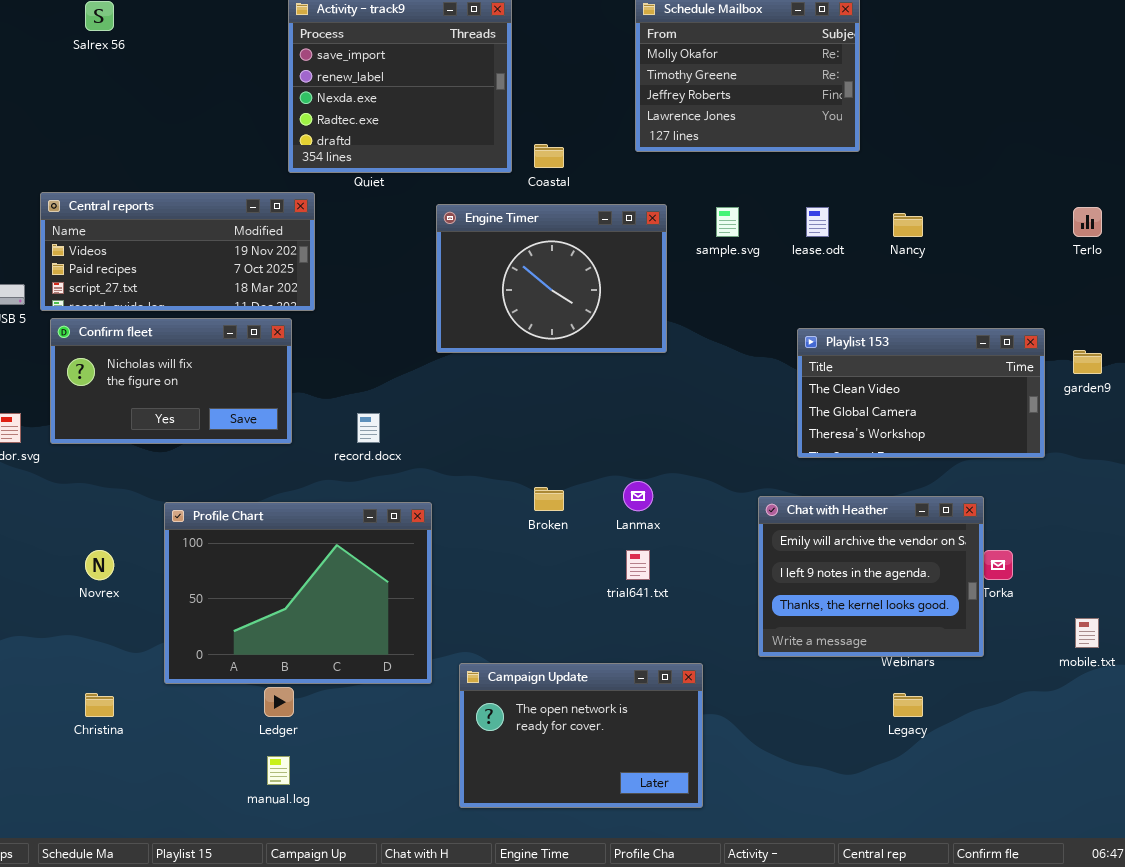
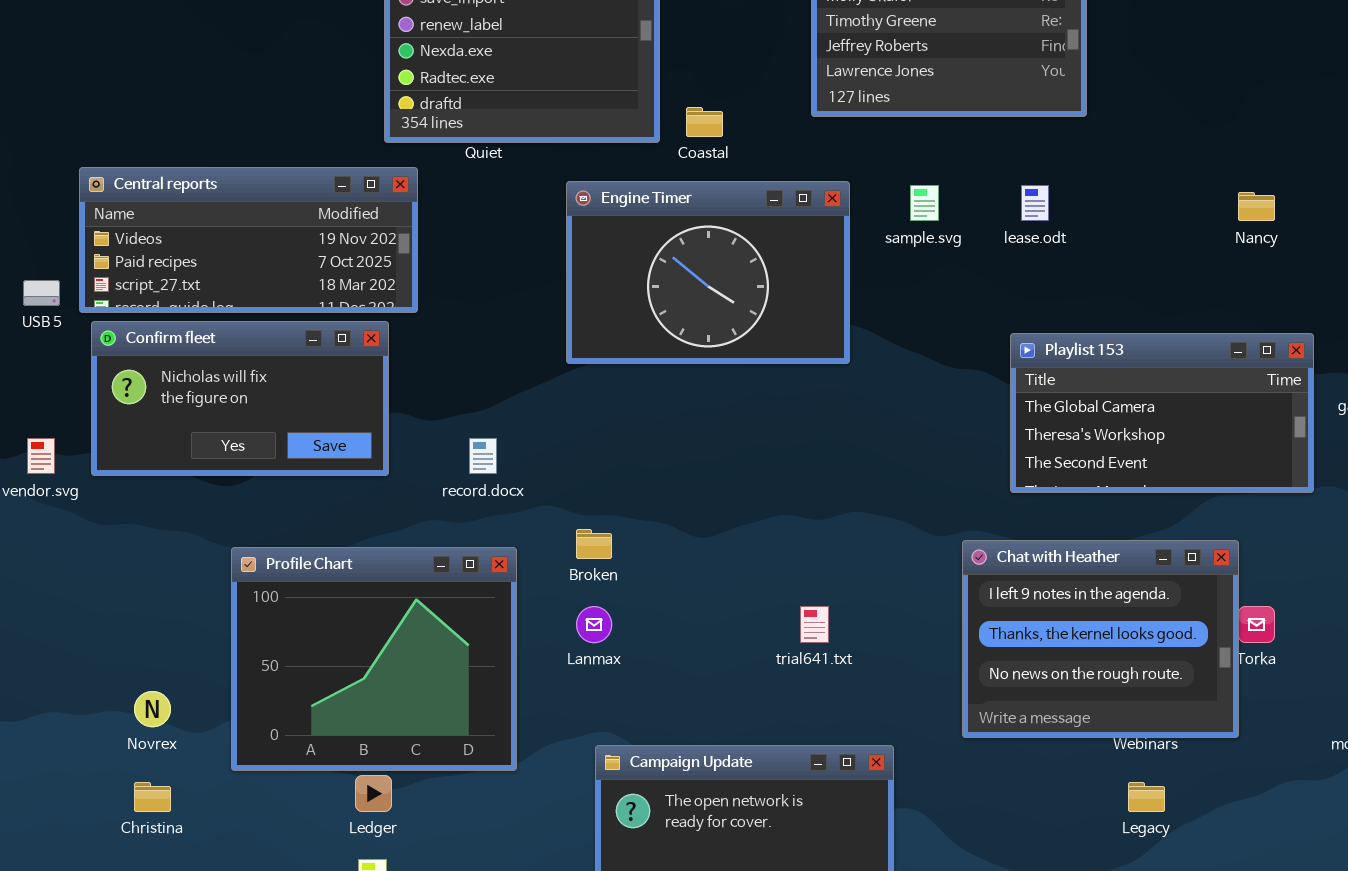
Nancy: [893,213,923,237] -> [1238,192,1275,221], moved
Playlist 153: [797,328,1045,458] -> [1010,333,1314,493], scrolled down 1 row
Lanmax: [623,481,653,511] -> [576,606,612,643], moved
Broken: [534,487,564,511] -> [576,529,612,559], moved
Chat with Heather: [758,496,984,657] -> [962,540,1239,738], scrolled down 1 row
Profile Chart: [164,502,432,684] -> [231,547,517,771], resized
Novrex: [85,550,114,580] -> [134,691,171,727], moved

